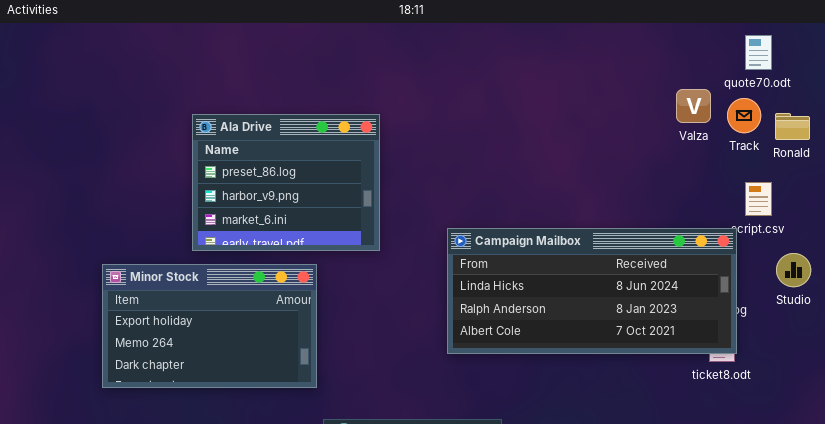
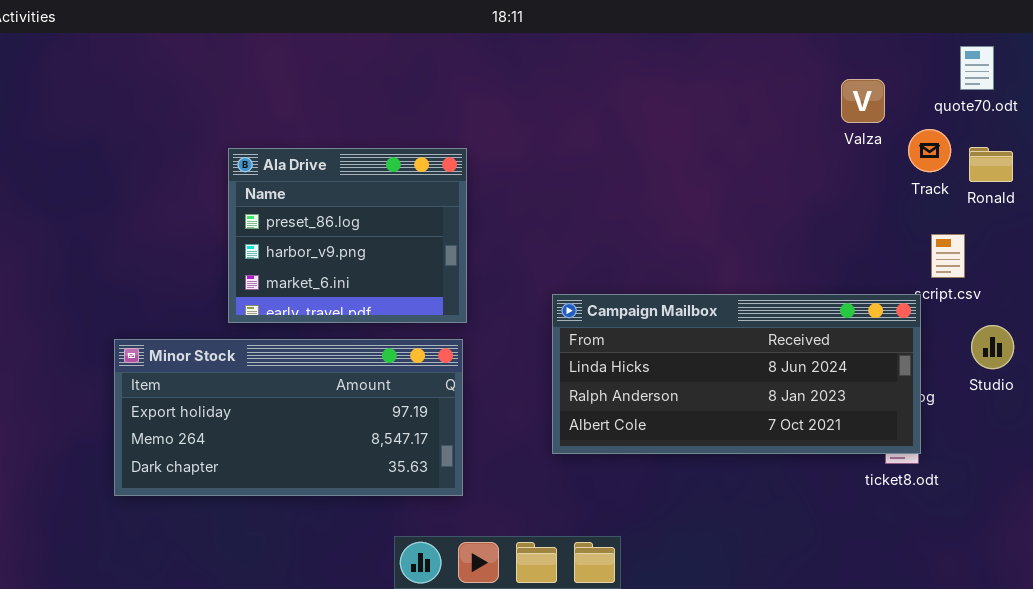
quote70.odt: [745,35,772,70] -> [960,46,994,90], moved
Valza: [676,89,711,123] -> [841,79,885,123], moved
Minor Stock: [102,264,317,388] -> [114,339,463,496], resized

